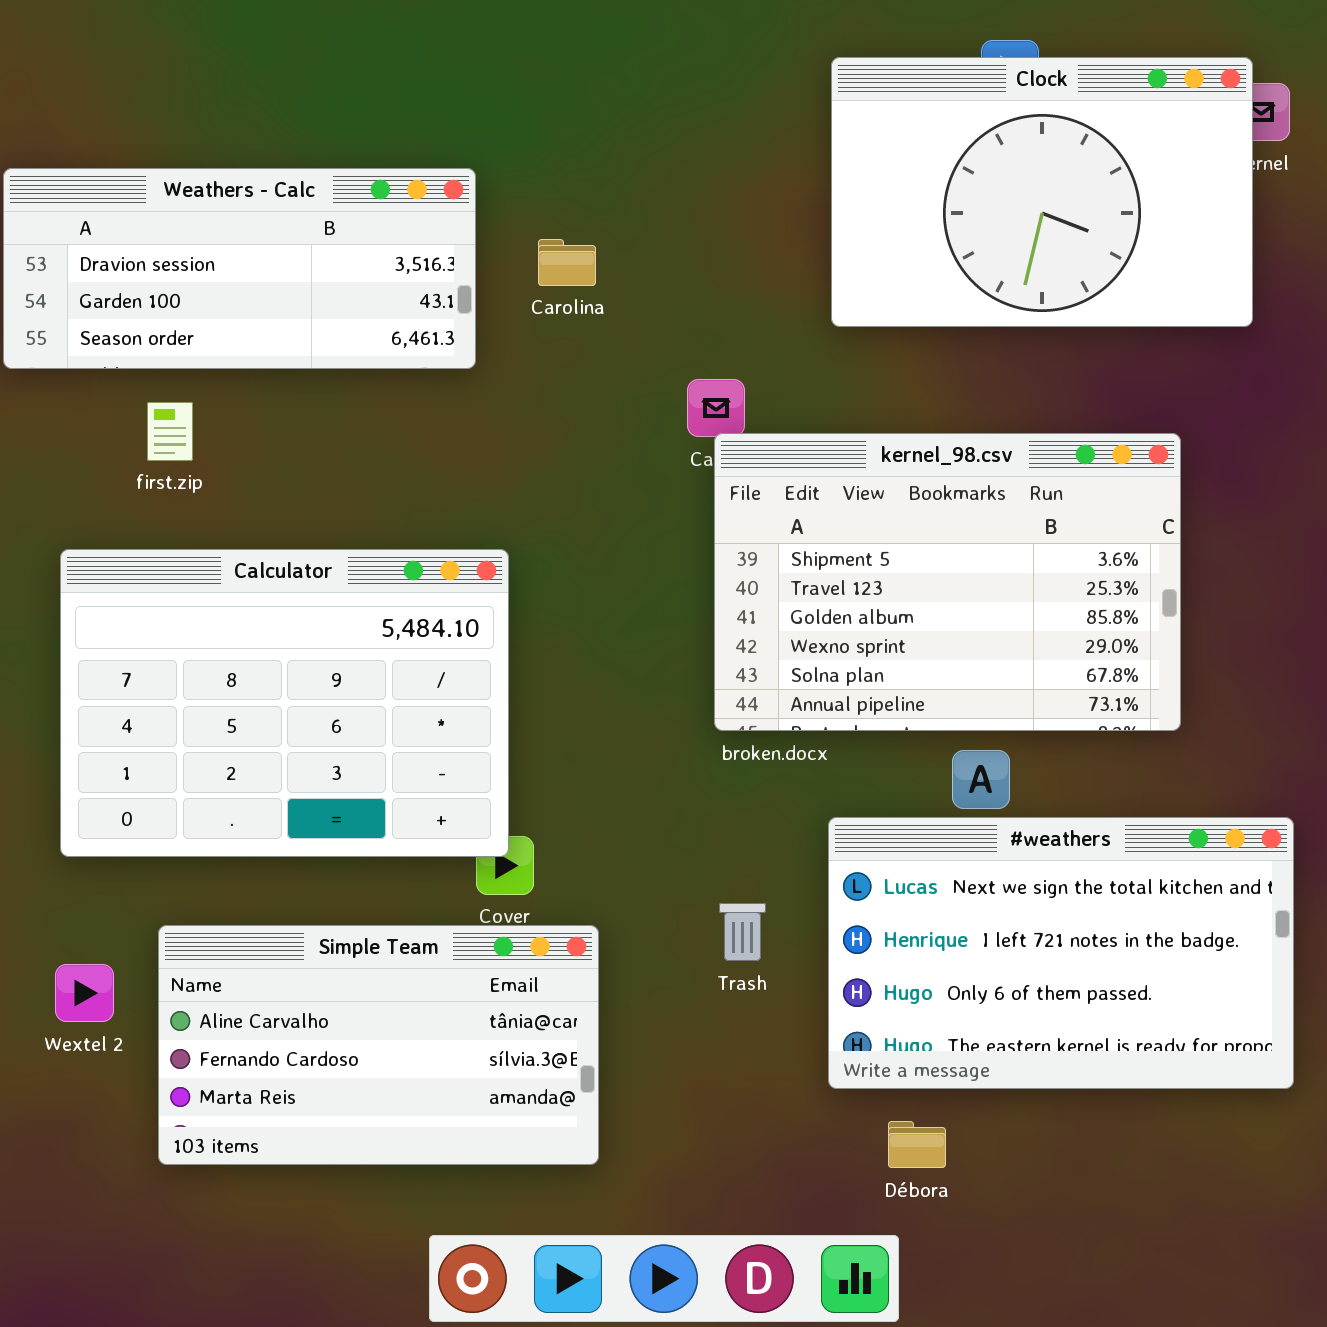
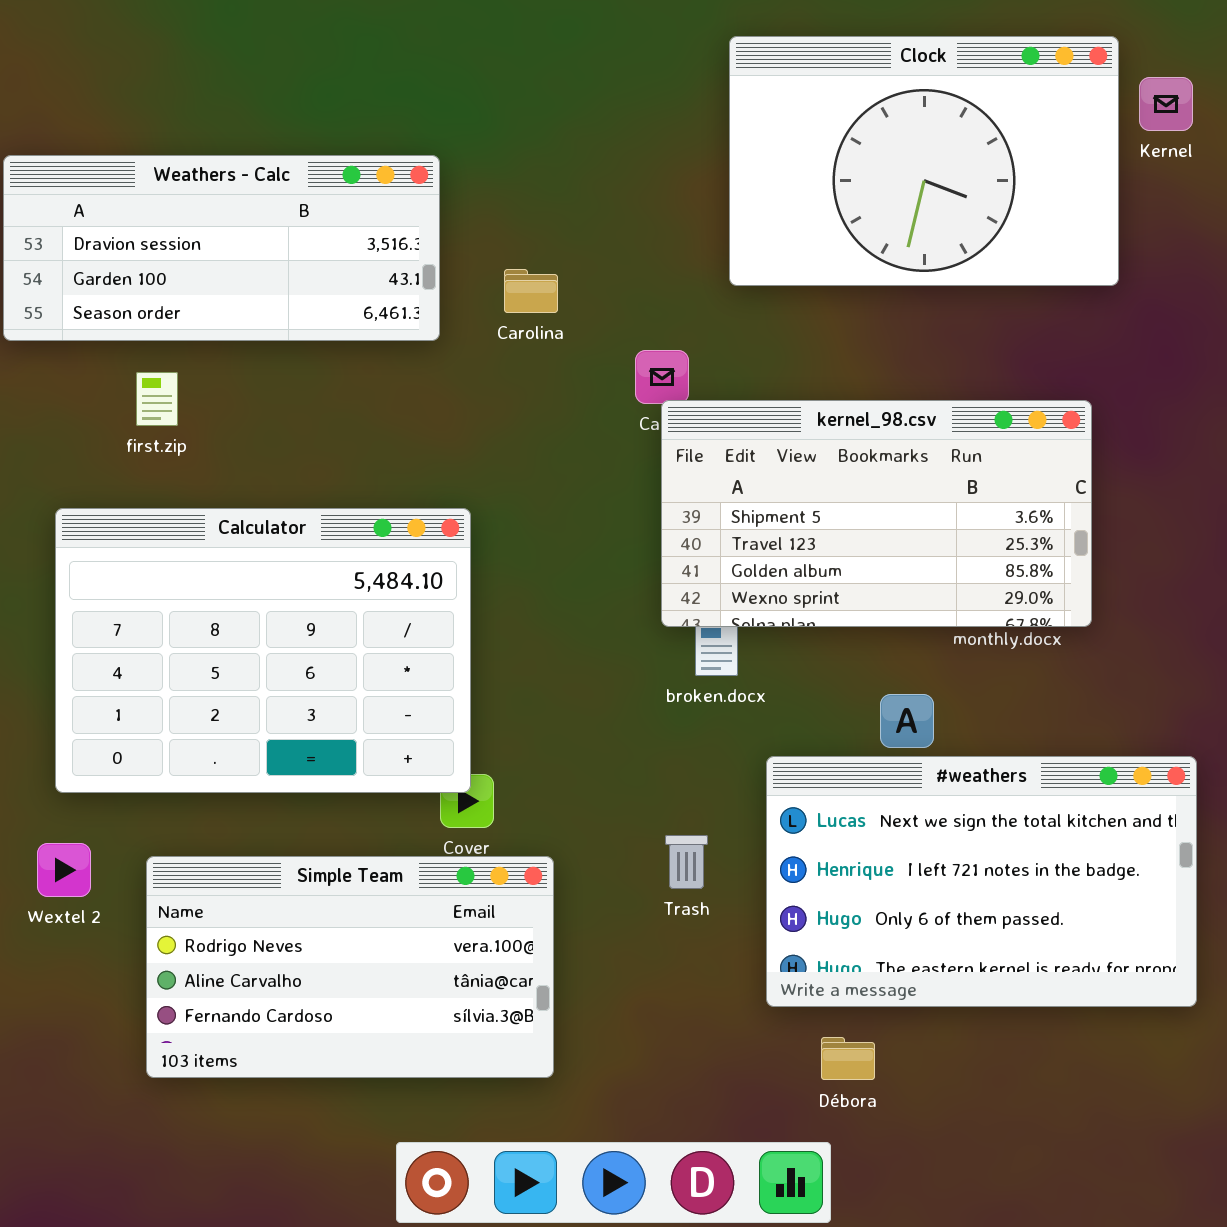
Clock: [831,57,1253,327] -> [729,36,1119,286], moved
Carolina: [538,239,596,286] -> [504,269,558,313], moved
kernel_98.csv: [714,433,1181,731] -> [661,400,1092,627], resized
Simple Team: [158,925,599,1165] -> [146,856,554,1078], scrolled up 1 row
Wextel 2: [55,964,114,1022] -> [37,843,91,897], moved

